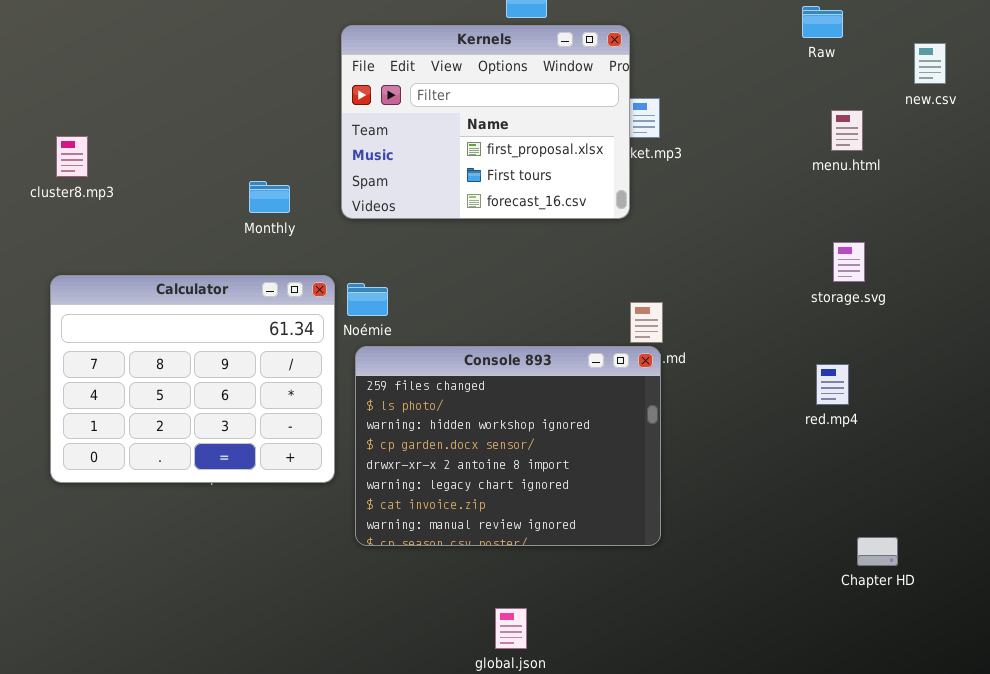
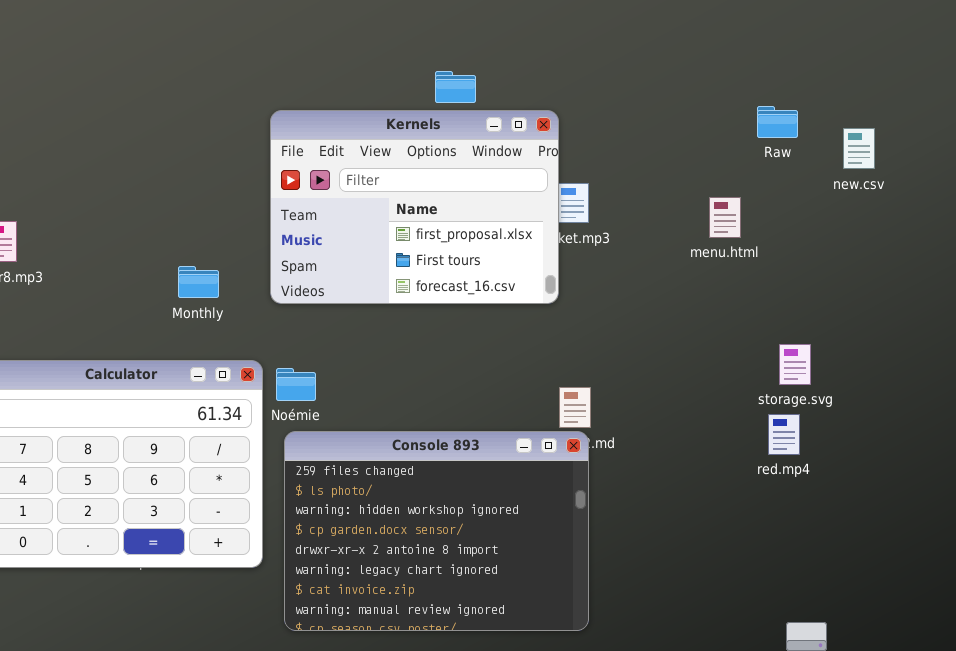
Raw: [802,6,843,38] -> [757,106,798,138], moved
menu.html: [831,110,863,151] -> [709,197,741,238], moved
storage.svg: [833,242,865,282] -> [779,344,811,385], moved
red.mp4: [816,364,849,405] -> [768,414,800,455], moved

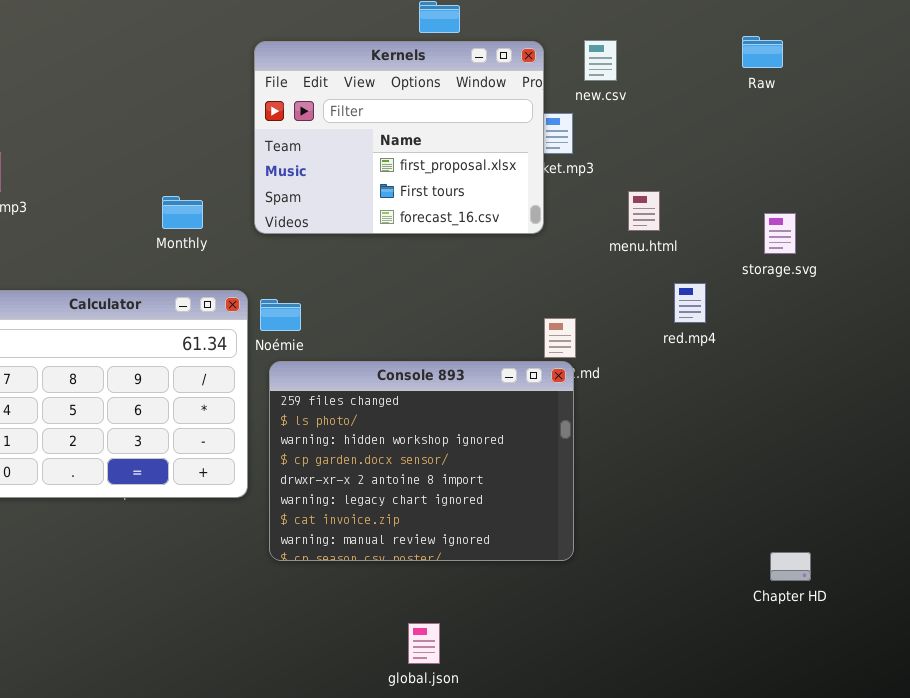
new.csv: [843,128,875,169] -> [584,40,617,81], moved
menu.html: [709,197,741,238] -> [628,191,660,231], moved
storage.svg: [779,344,811,385] -> [764,213,796,254], moved
red.mp4: [768,414,800,455] -> [674,283,706,323], moved

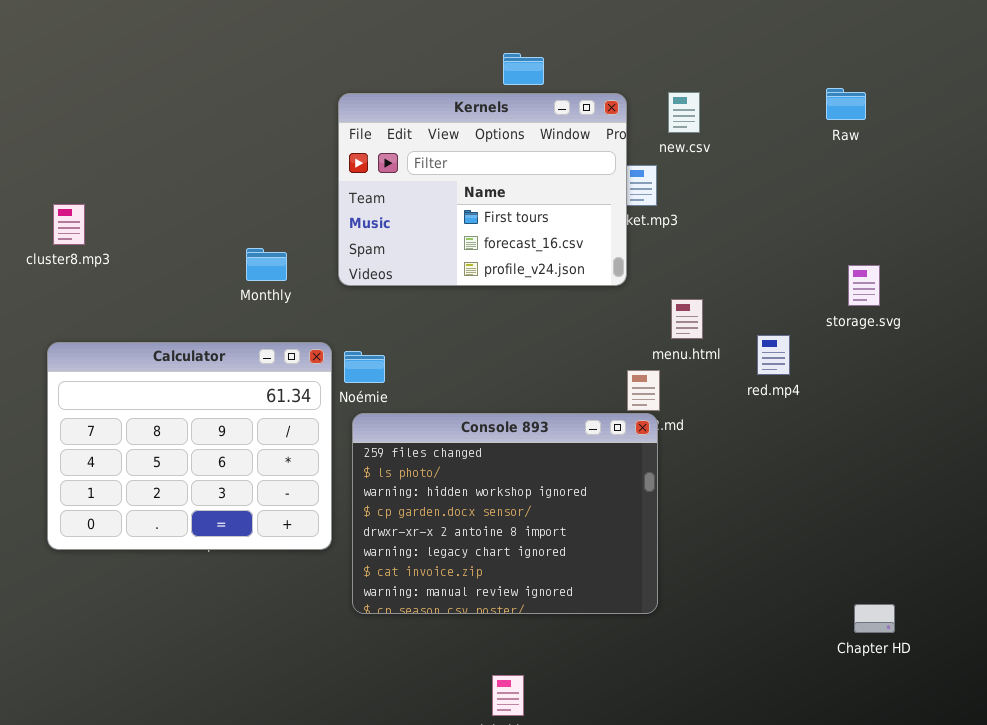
Kernels: [254,41,544,234] -> [338,93,627,286], scrolled down 1 row
menu.html: [628,191,660,231] -> [671,299,703,339], moved

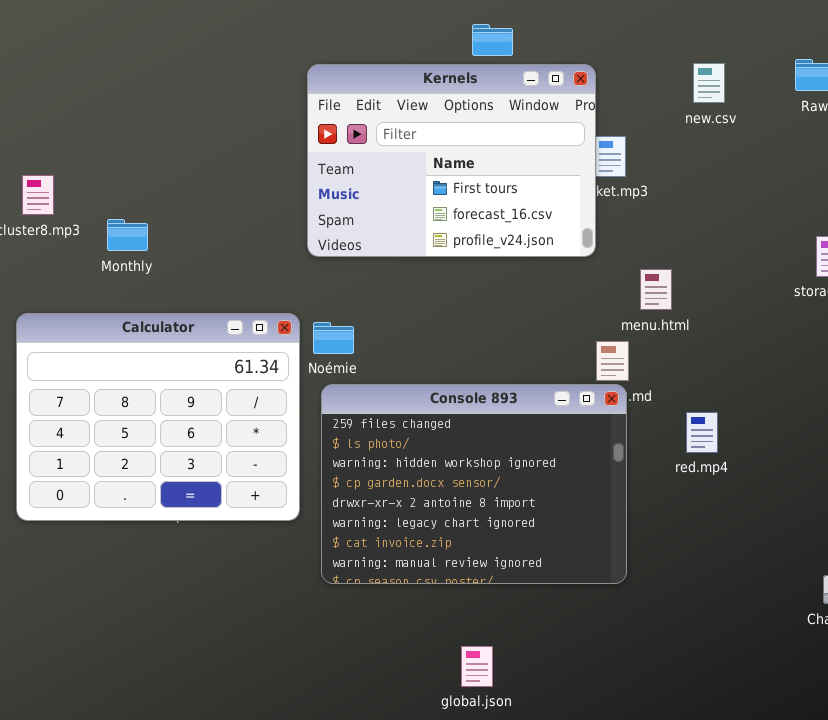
new.csv: [668,92,700,133] -> [693,63,725,103], moved
Monthly: [246,248,287,281] -> [107,219,148,251], moved
red.mp4: [757,335,790,375] -> [686,412,718,453], moved

